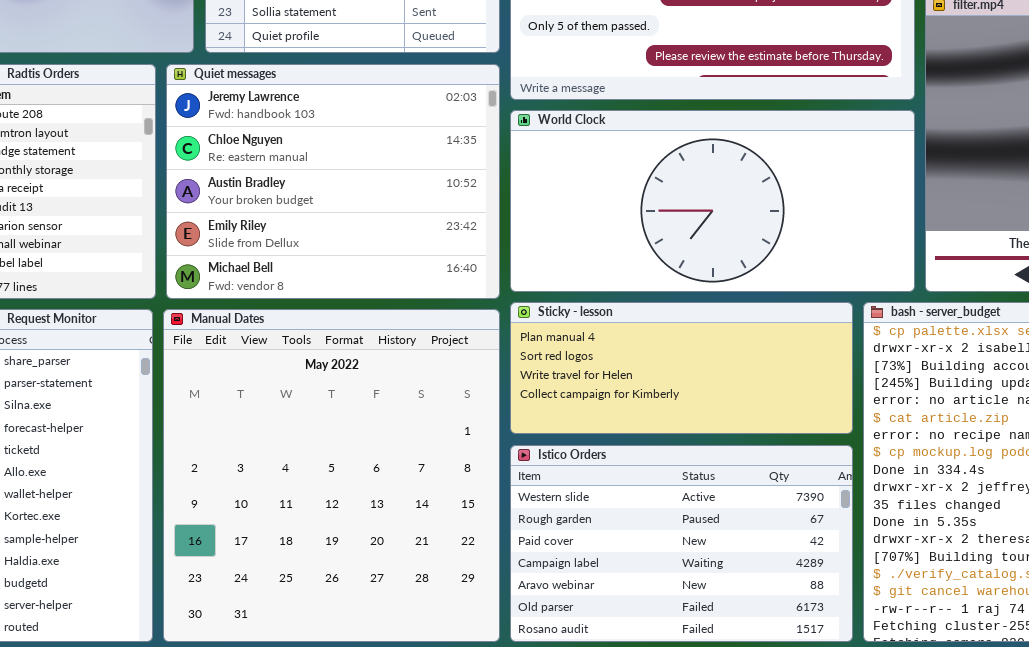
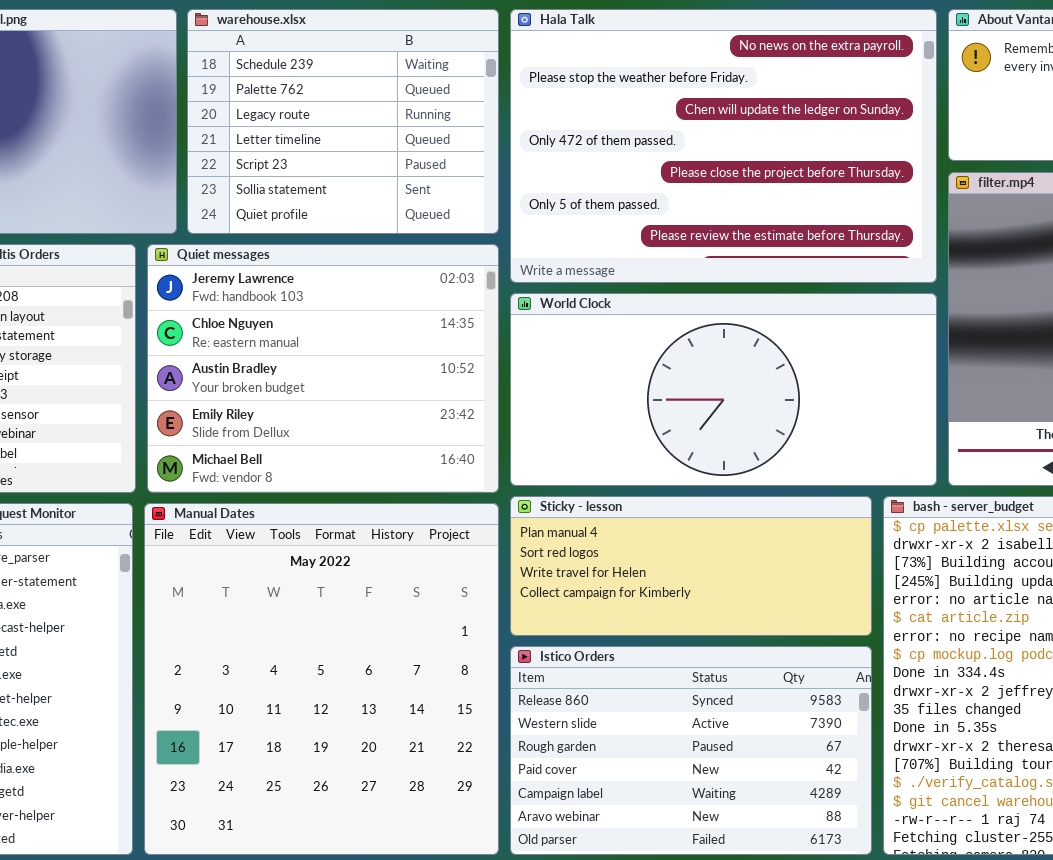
Istico Orders: [510,445,853,642] -> [510,646,872,855], scrolled up 1 row

